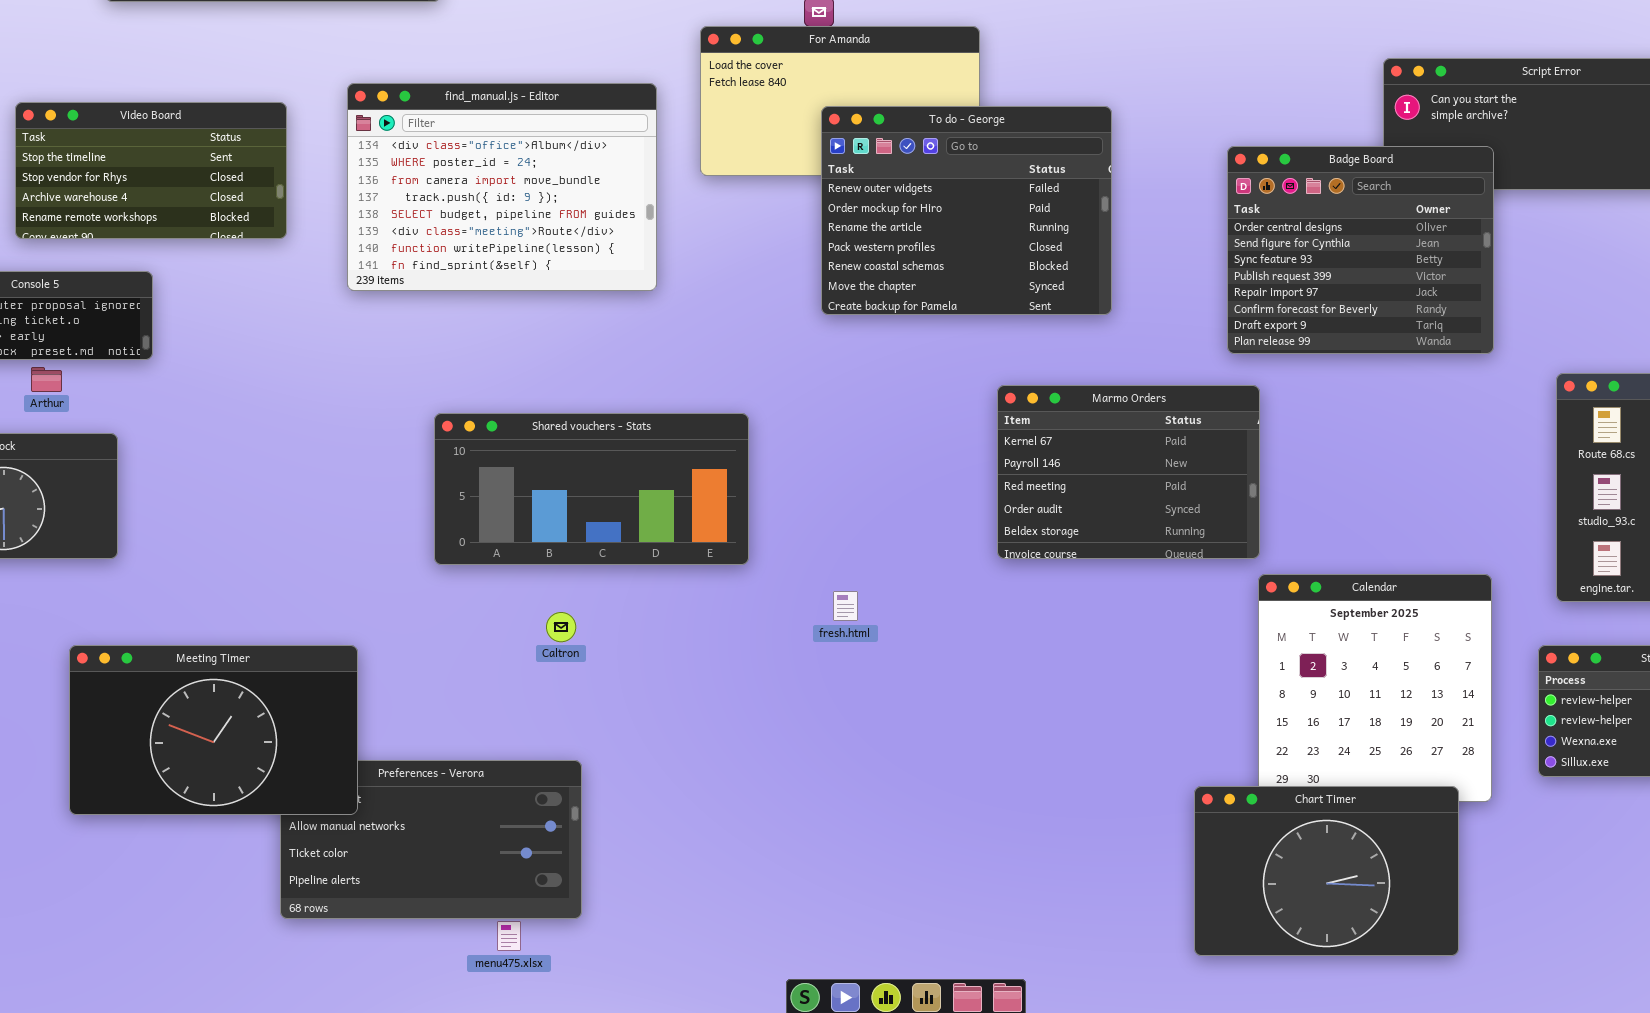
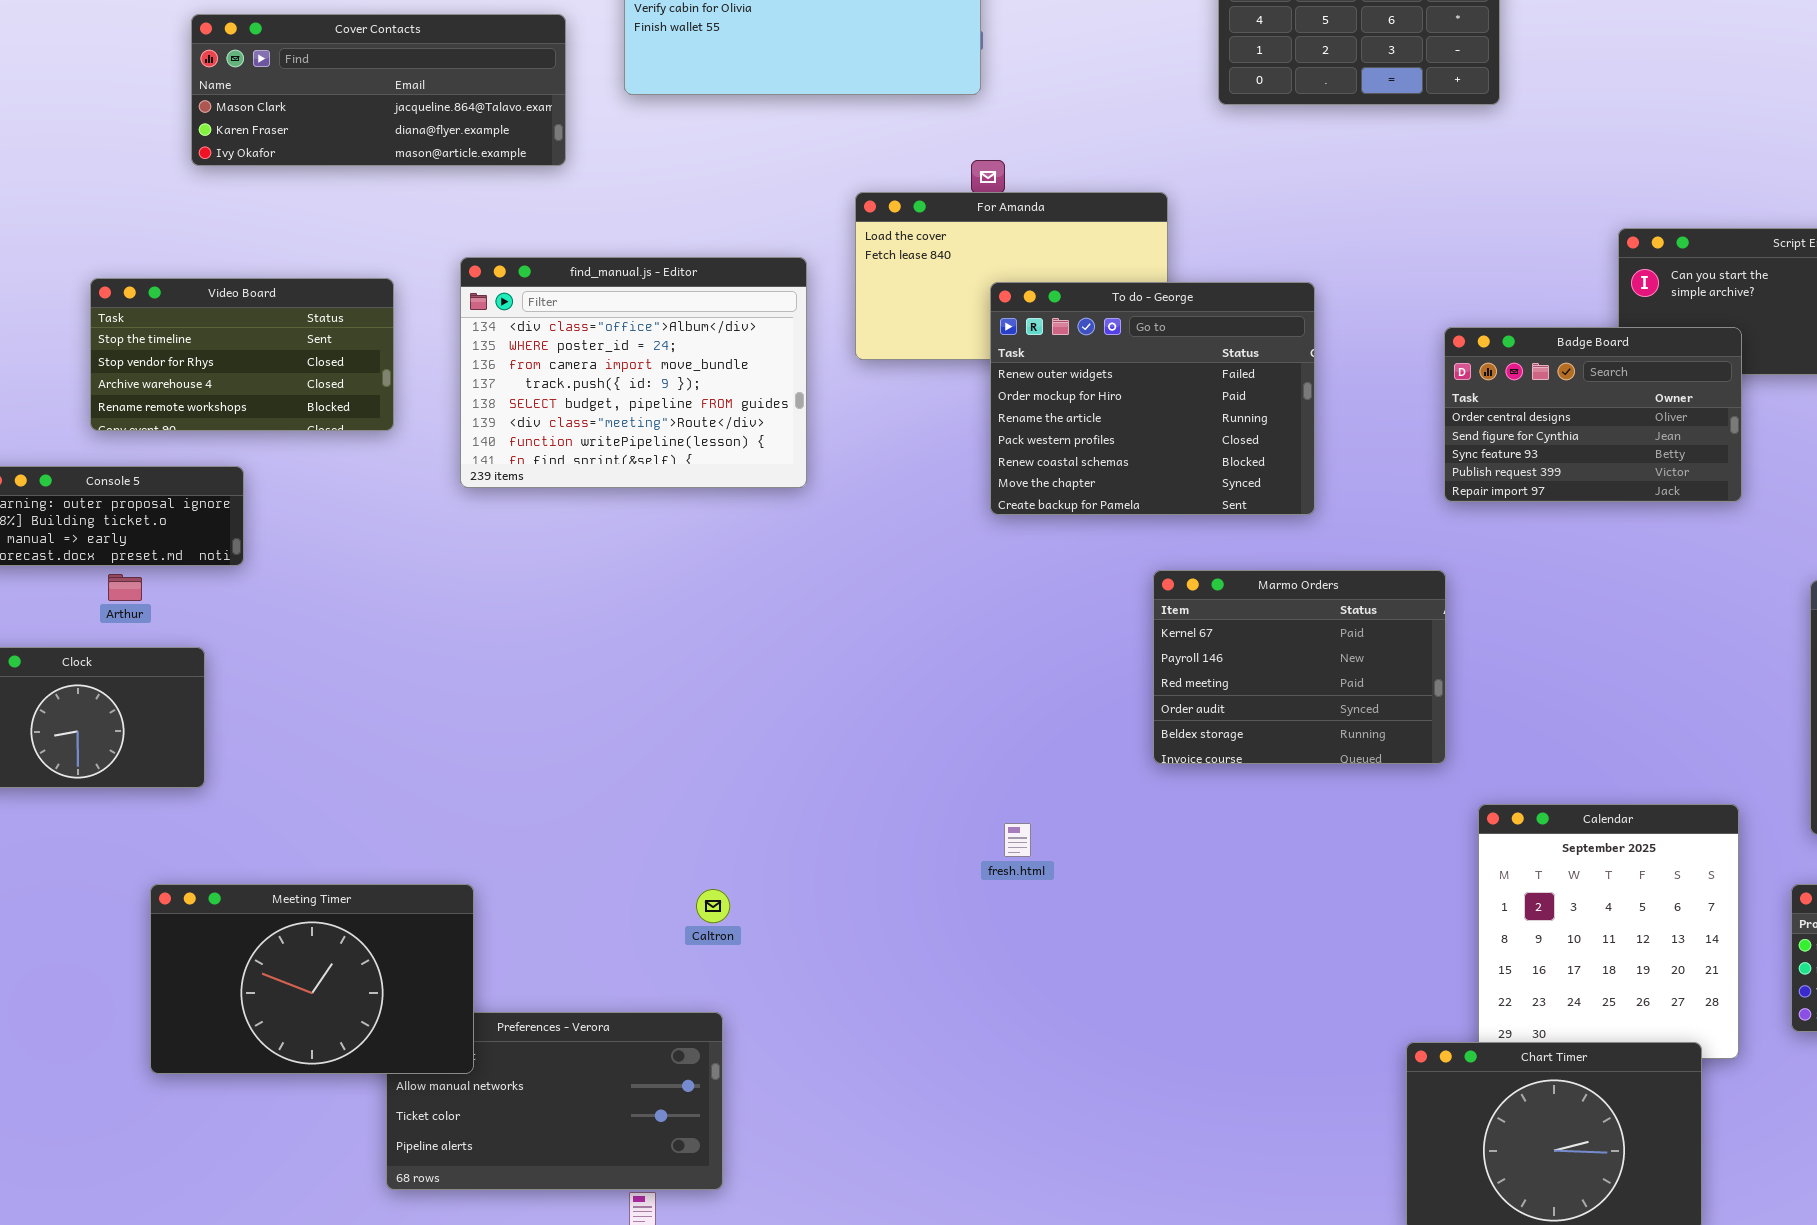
Badge Board: [1227,146,1494,354] -> [1444,327,1742,502], resized
Marmo Orders: [997,385,1260,559] -> [1153,570,1446,764], moved
Shared vouchers - Stats: [434,413,749,565] -> none, closed
Caltron: [546,612,576,642] -> [696,889,730,923], moved

